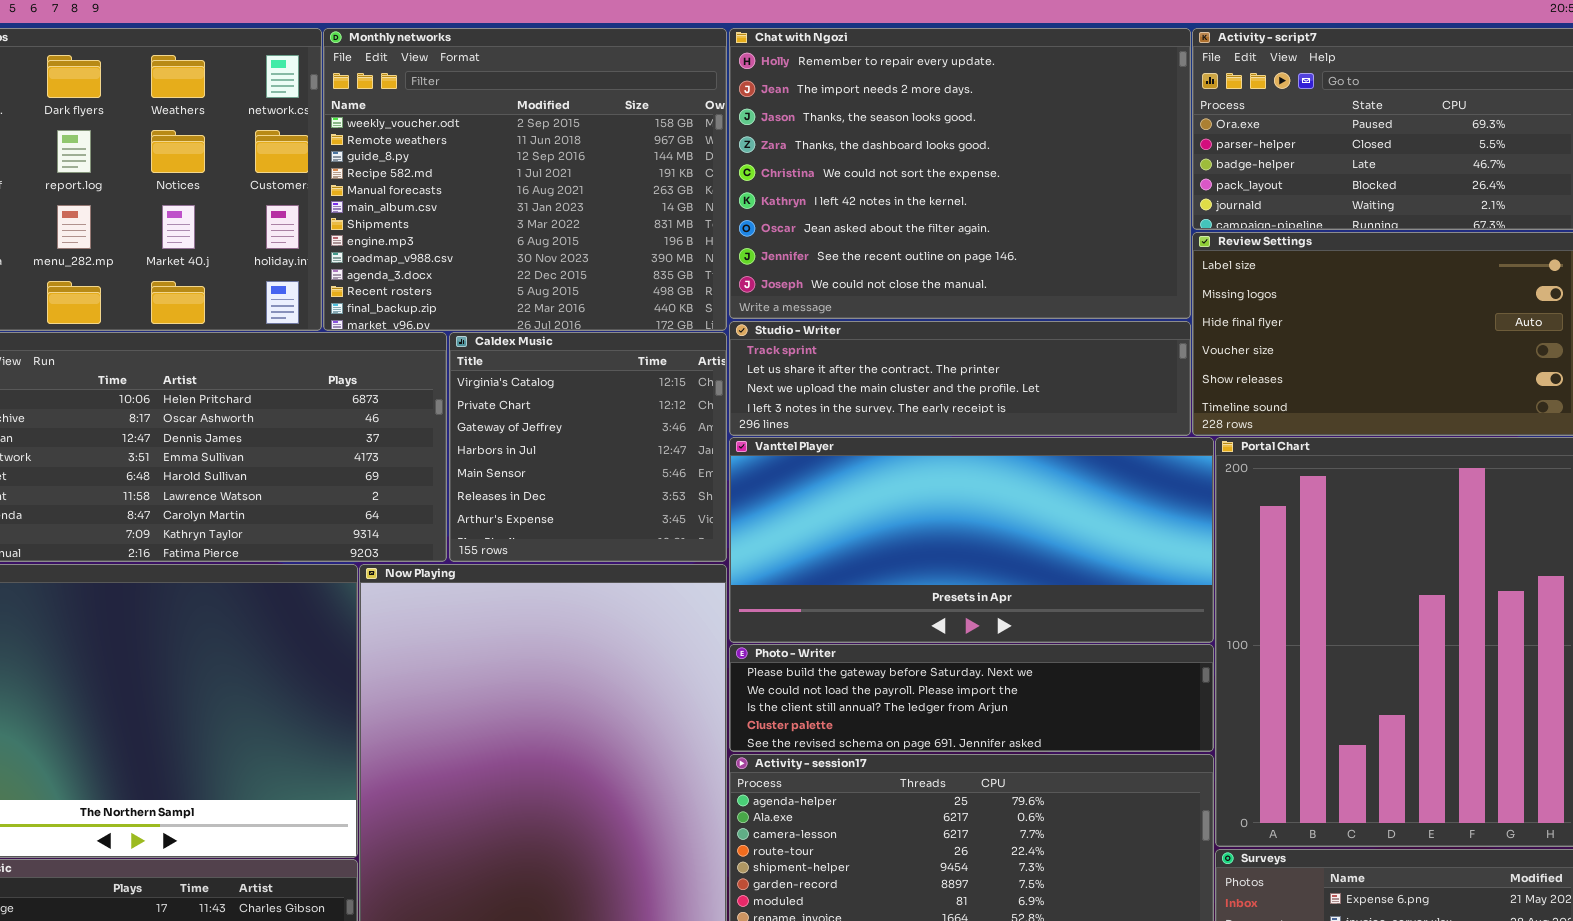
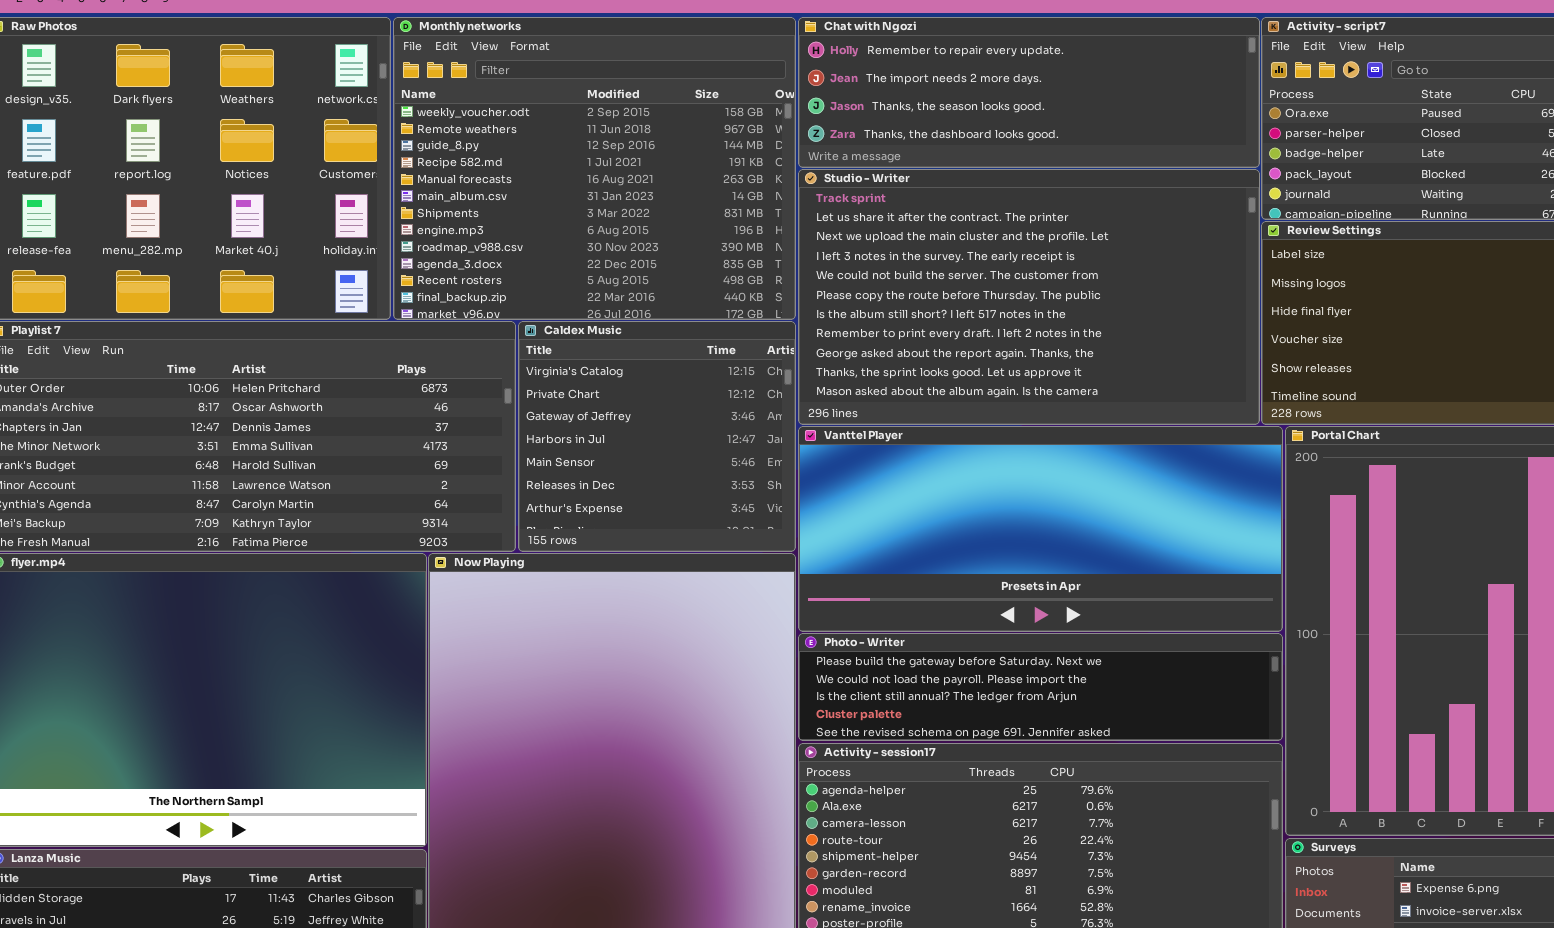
Chat with Ngozi: [729,28,1191,319] -> [798,17,1260,168], resized
Studio - Writer: [729,321,1191,436] -> [798,169,1260,425], resized

